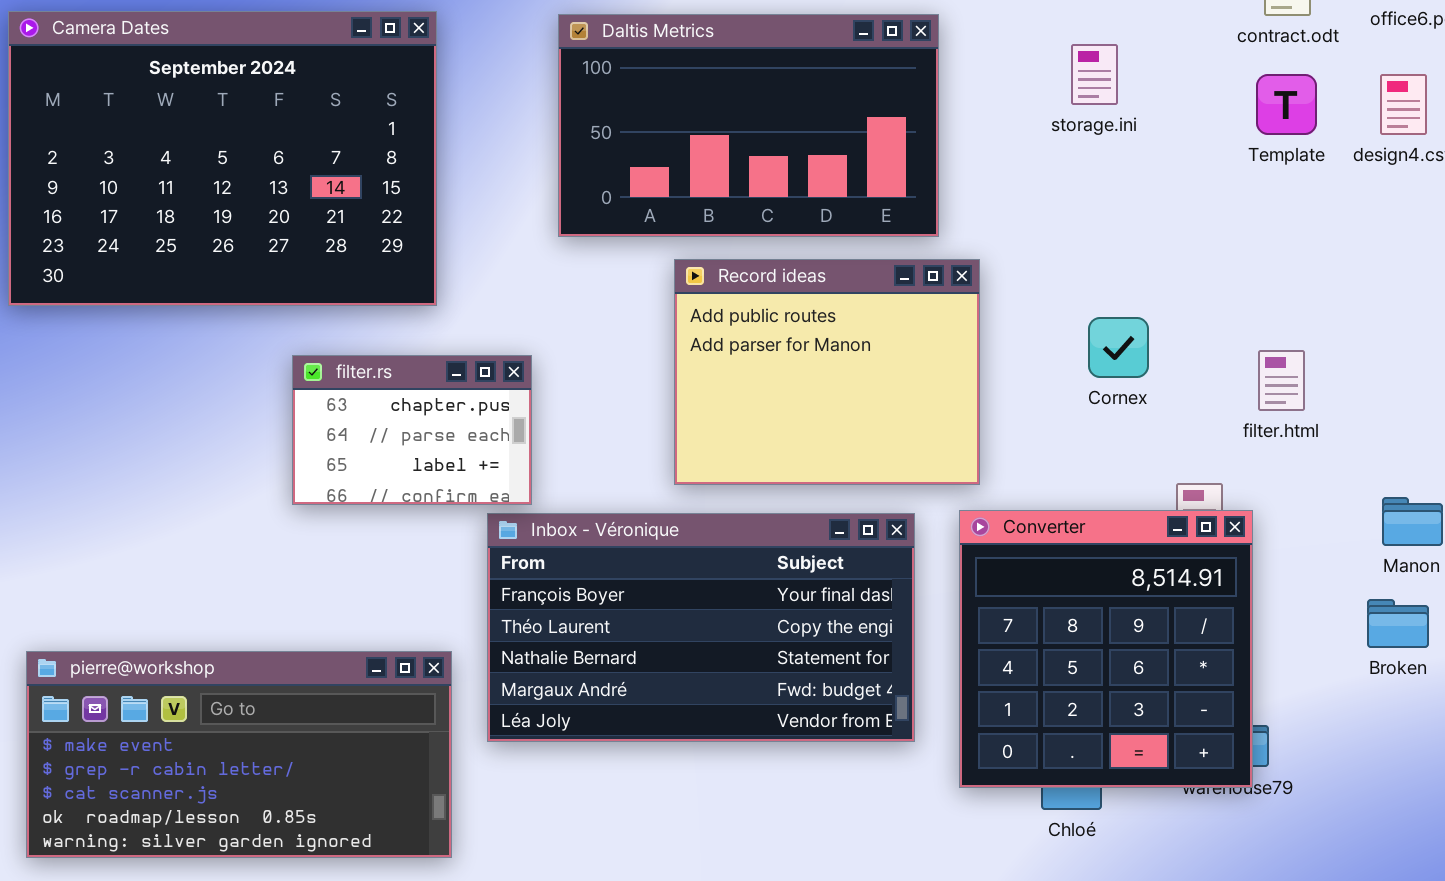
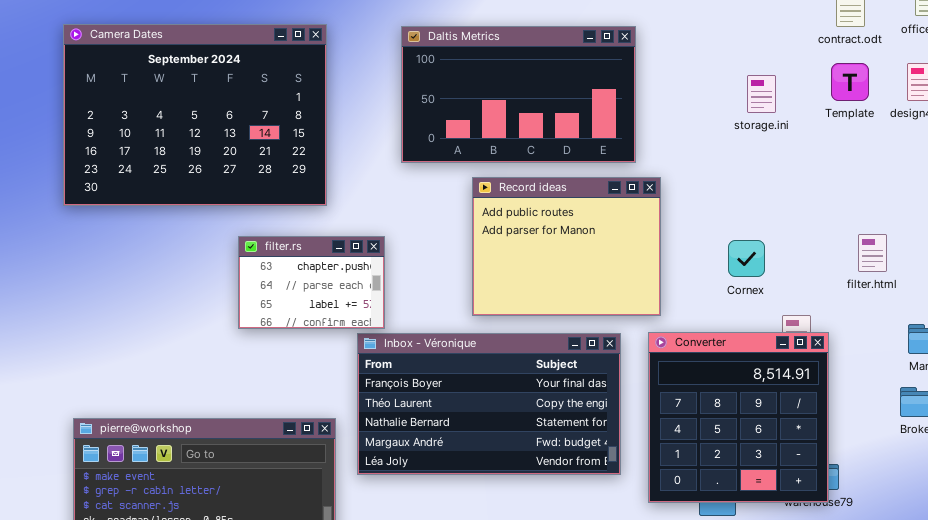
storage.ini: [1071,44,1118,105] -> [747,75,776,113], moved
Cornex: [1088,317,1149,378] -> [728,240,765,277], moved
filter.html: [1258,350,1305,411] -> [858,234,887,272], moved

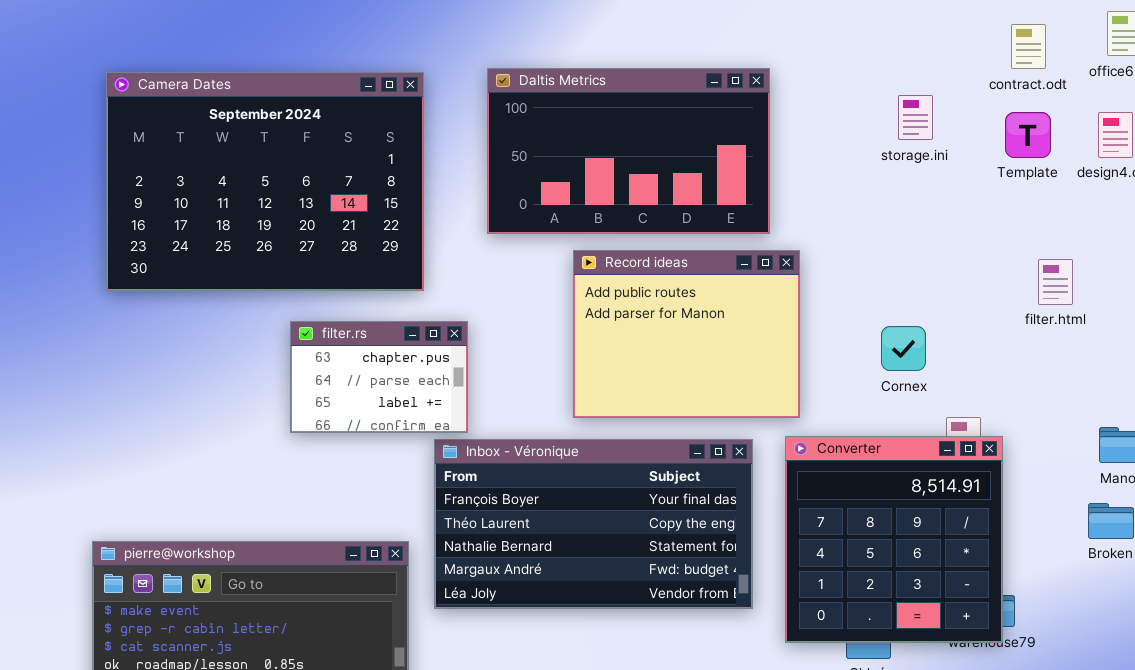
Camera Dates: [63,24,327,206] -> [106,72,424,291], moved
storage.ini: [747,75,776,113] -> [898,95,933,140], moved
filter.html: [858,234,887,272] -> [1038,259,1073,305], moved

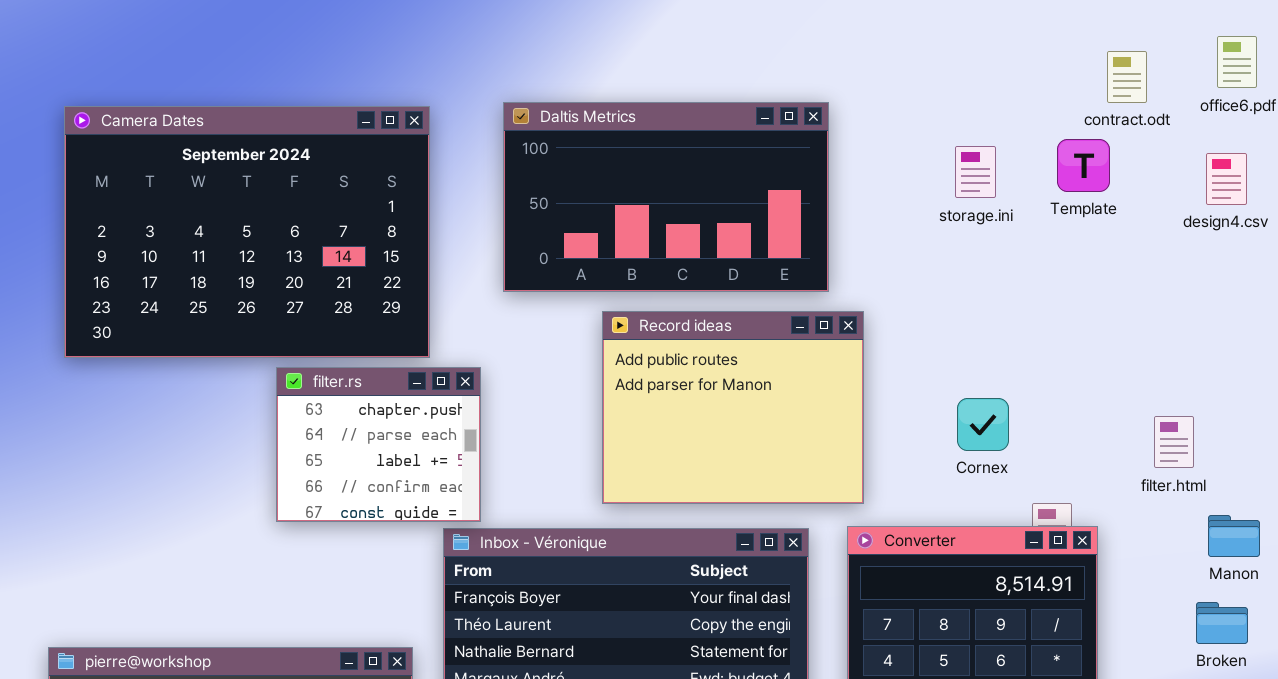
storage.ini: [898,95,933,140] -> [955,146,996,198], moved
Template: [1005,112,1051,158] -> [1057,139,1110,192], moved
filter.html: [1038,259,1073,305] -> [1154,416,1194,468], moved
filter.rs: [290,321,468,433] -> [276,367,481,522], resized

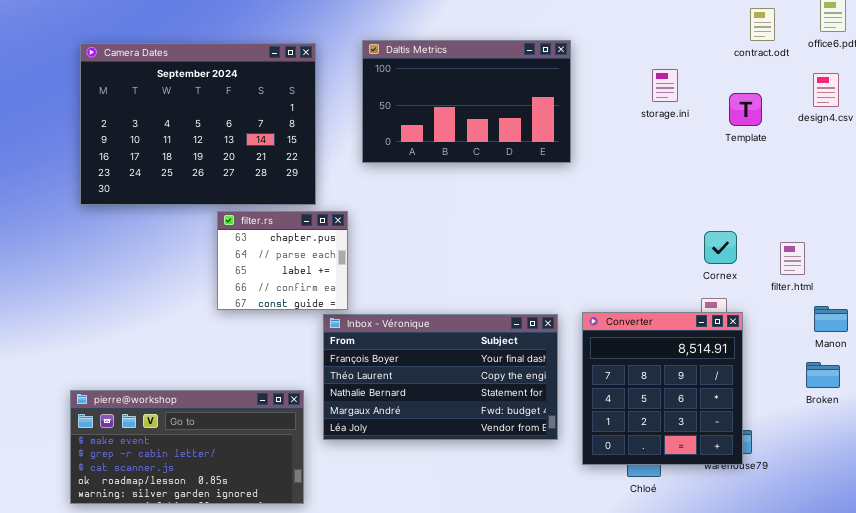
Template: [1057,139,1110,192] -> [729,93,762,126], moved
Record ideas: [602,311,864,504] -> none, closed
Cornex: [957,398,1009,451] -> [704,231,737,264], moved

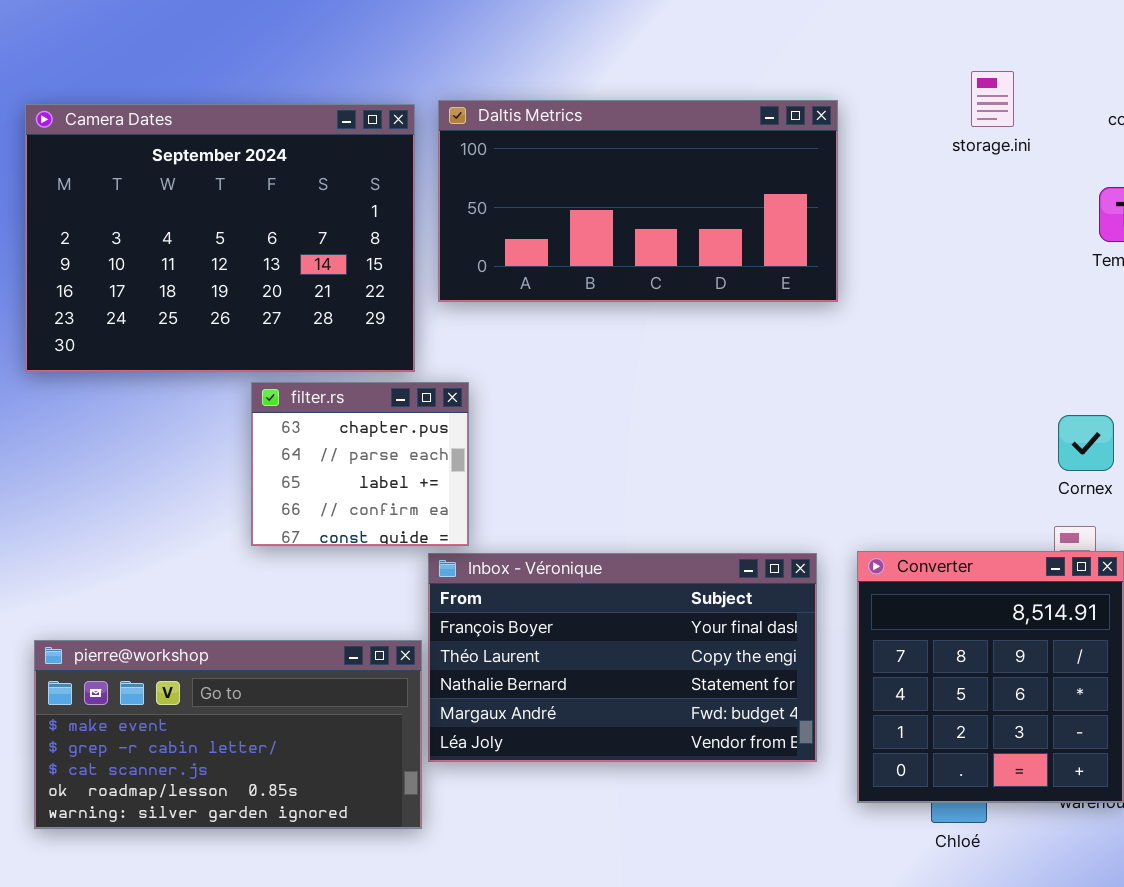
Daltis Metrics: [362,40,571,163] -> [438,100,838,302], resized
storage.ini: [652,69,678,102] -> [971,71,1014,127], moved
pierre@workshop: [70,390,304,504] -> [34,640,422,829], moved

